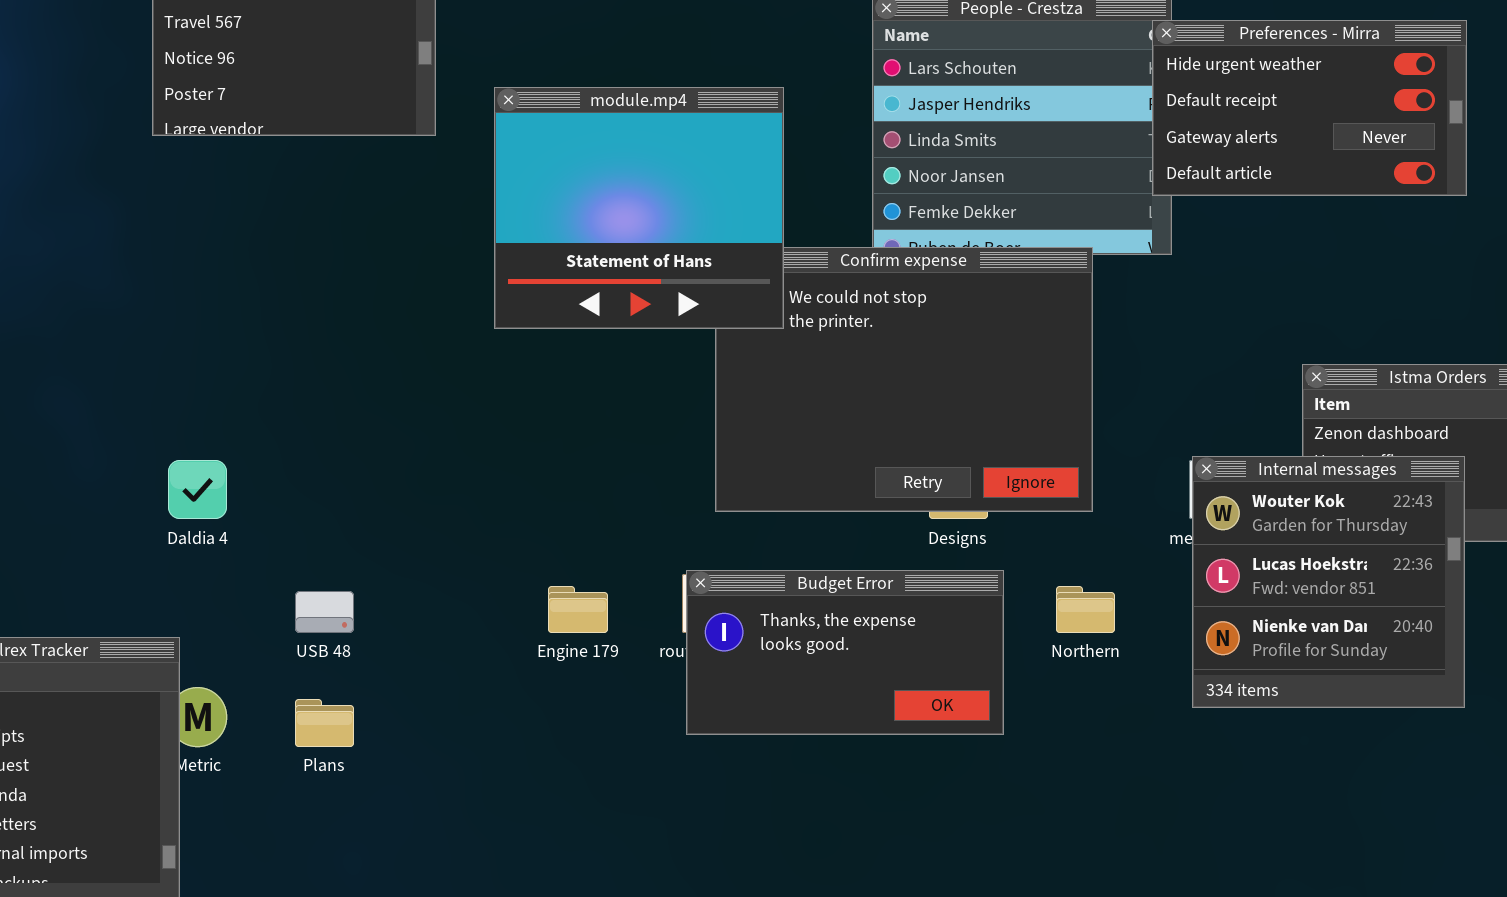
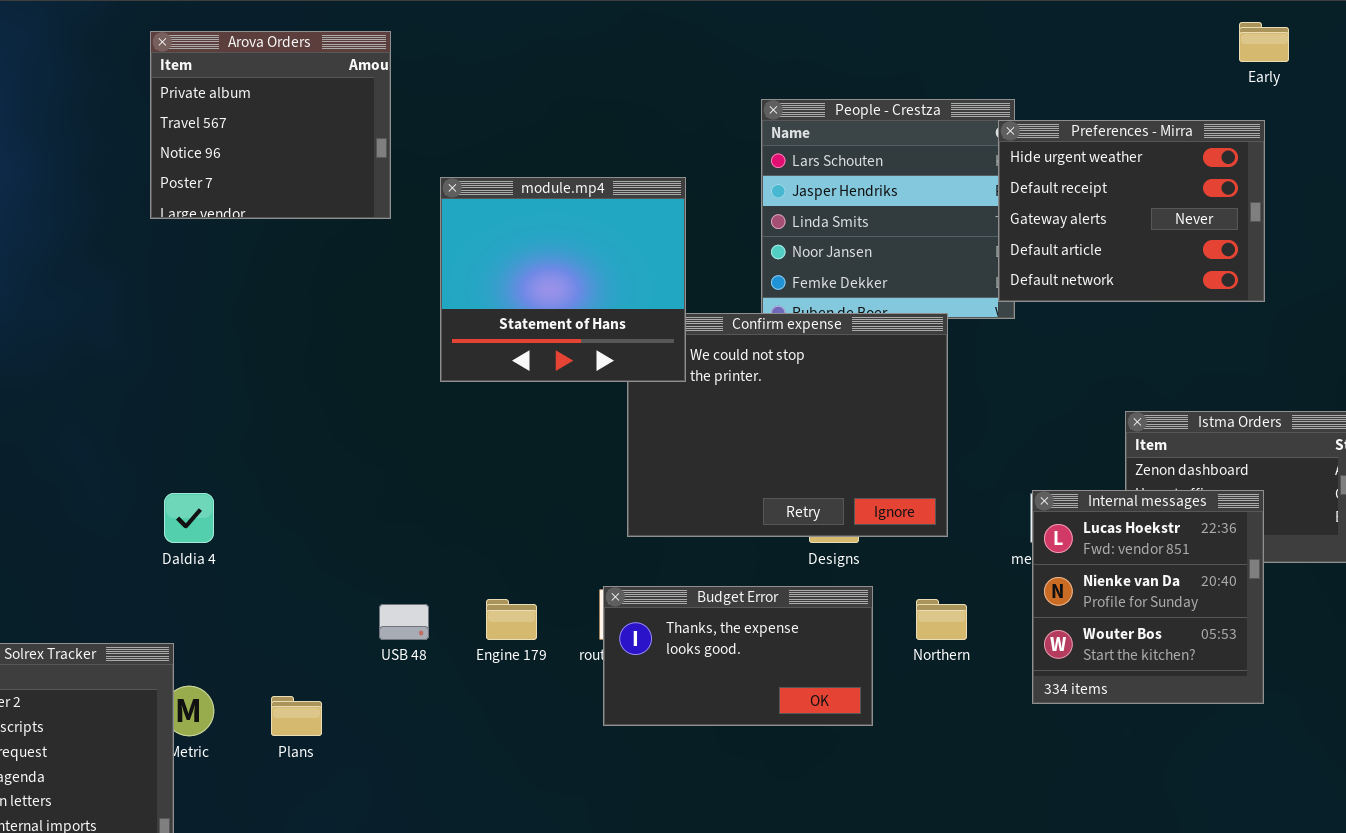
Preferences - Mirra: [1152,20,1467,196] -> [998,120,1265,302], resized
Internal messages: [1192,456,1465,708] -> [1032,490,1264,704], scrolled down 1 row
USB 48: [295,591,354,633] -> [379,604,429,640], moved

